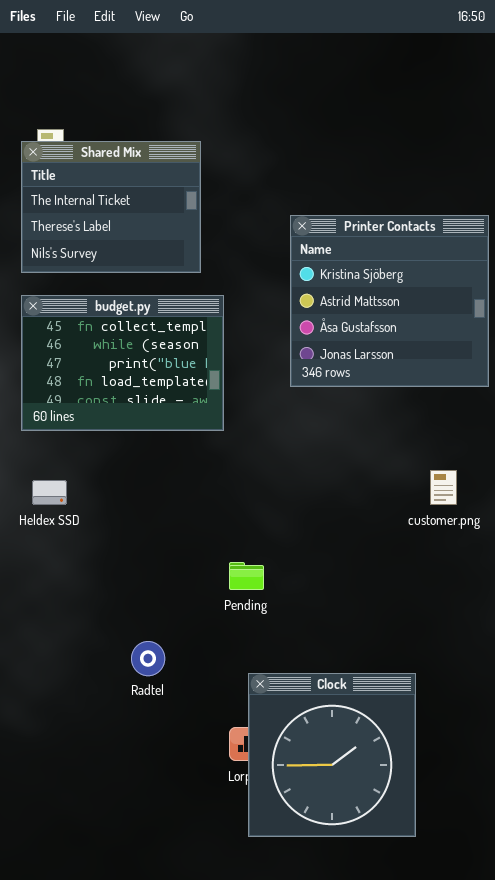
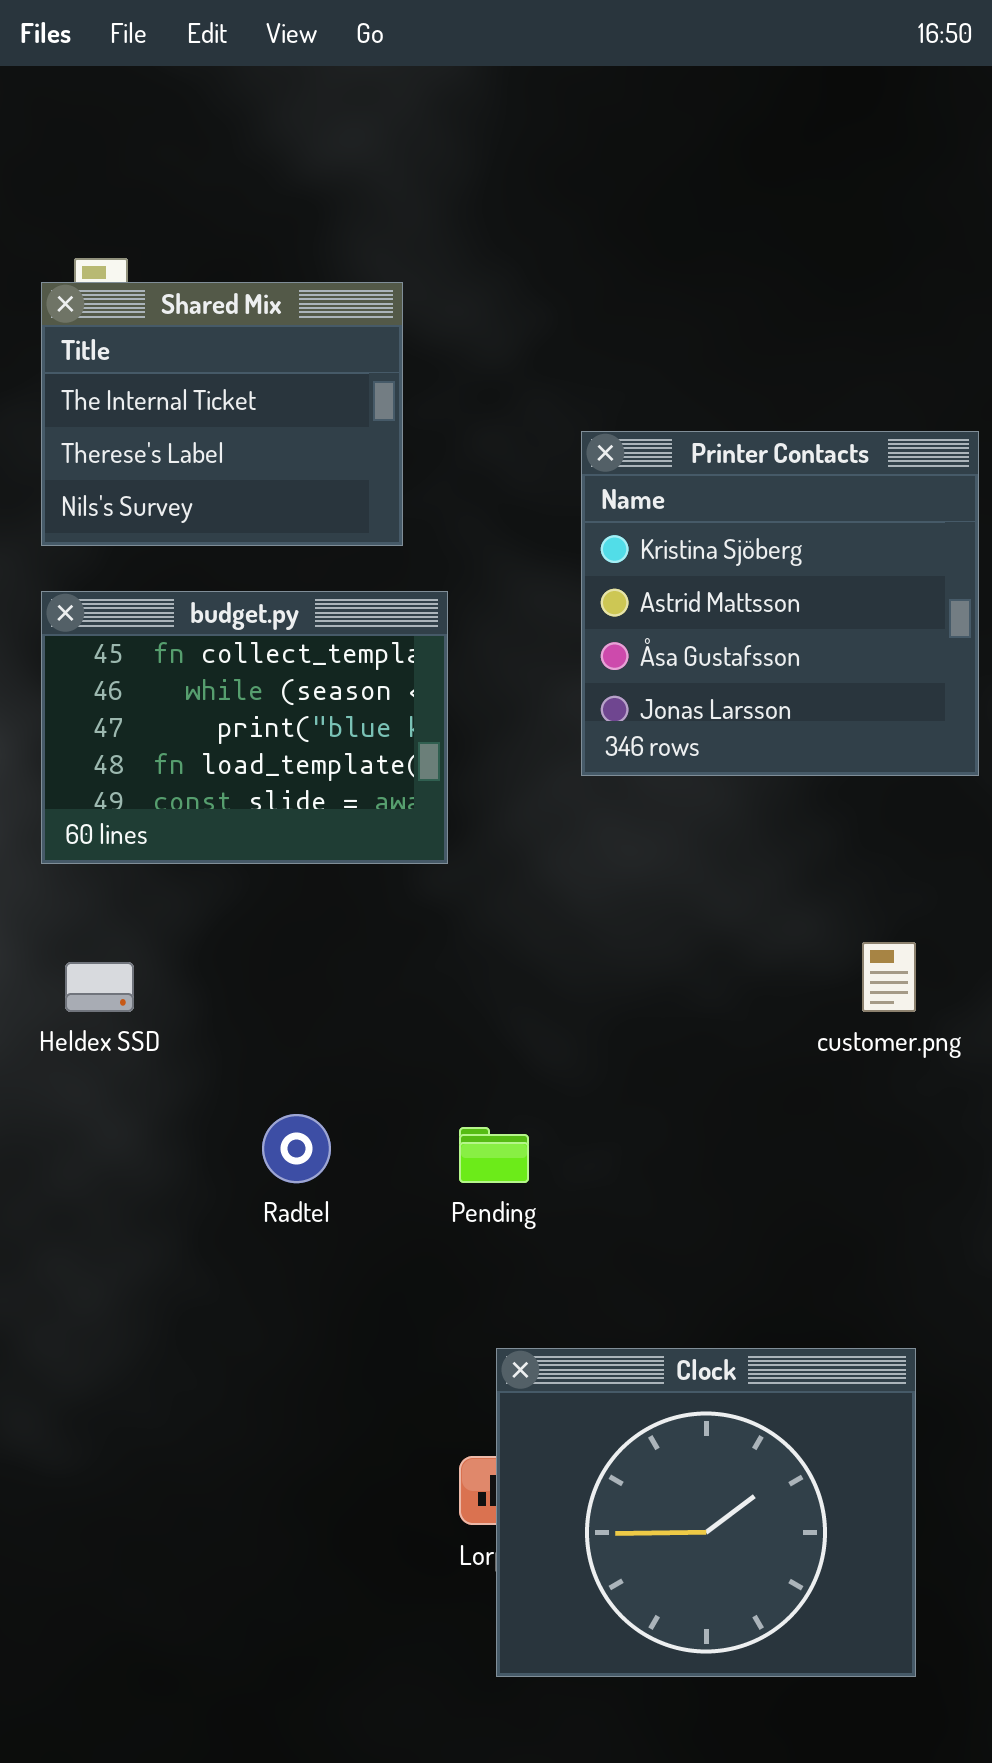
Radtel: [131,641,165,676] -> [262,1114,331,1183], moved
Clock: [248,673,416,837] -> [496,1348,916,1677], resized

